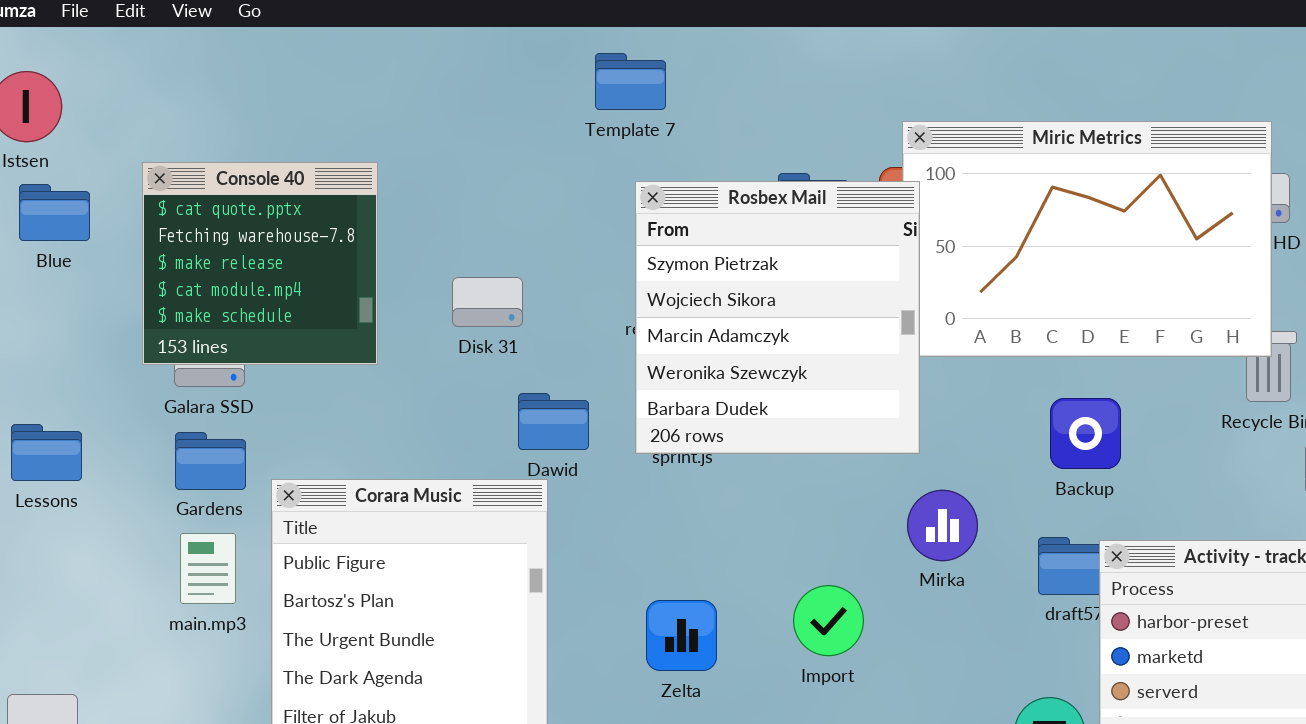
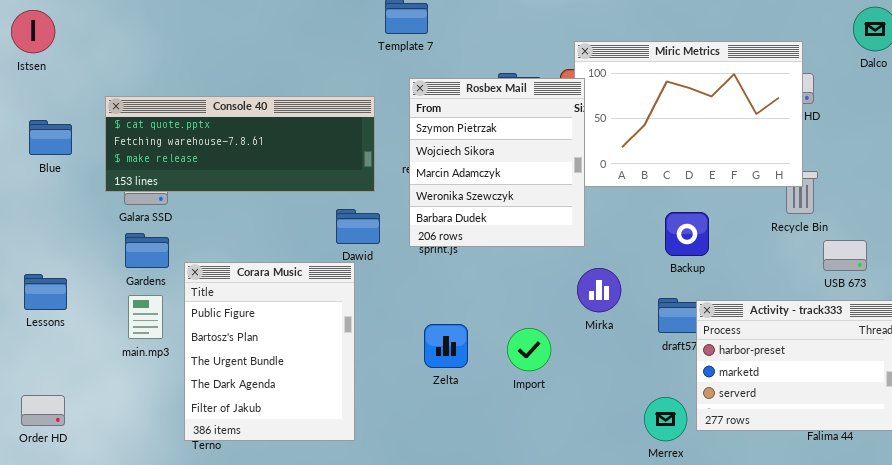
Console 40: [142,162,378,365] -> [105,96,375,192], resized
Blue: [19,184,90,241] -> [29,120,72,155], moved
Lessons: [11,424,82,481] -> [24,274,67,310], moved
Zelta: [646,600,717,671] -> [424,324,468,368], moved

